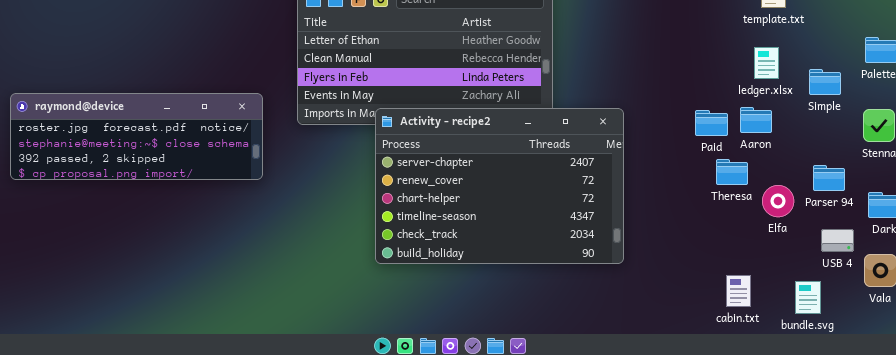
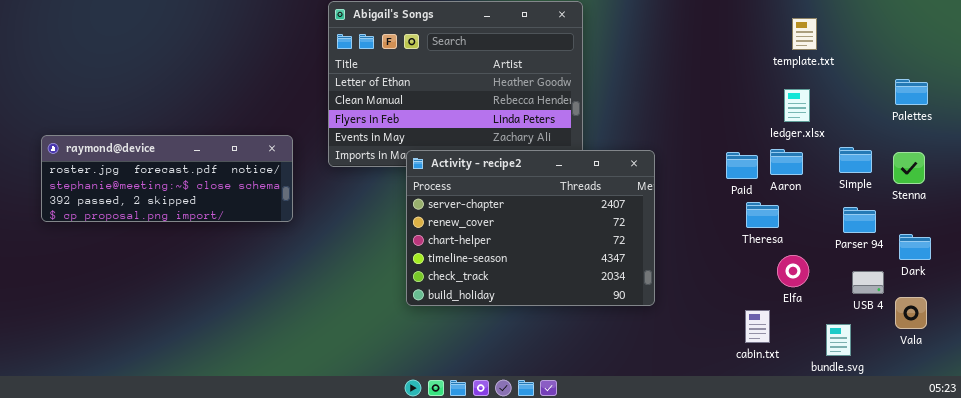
Simple: [809,69,841,95] -> [839,147,872,173], moved
Elfa: [762,185,794,217] -> [777,255,809,287], moved
cabin.txt: [726,275,751,307] -> [745,310,770,343], moved

